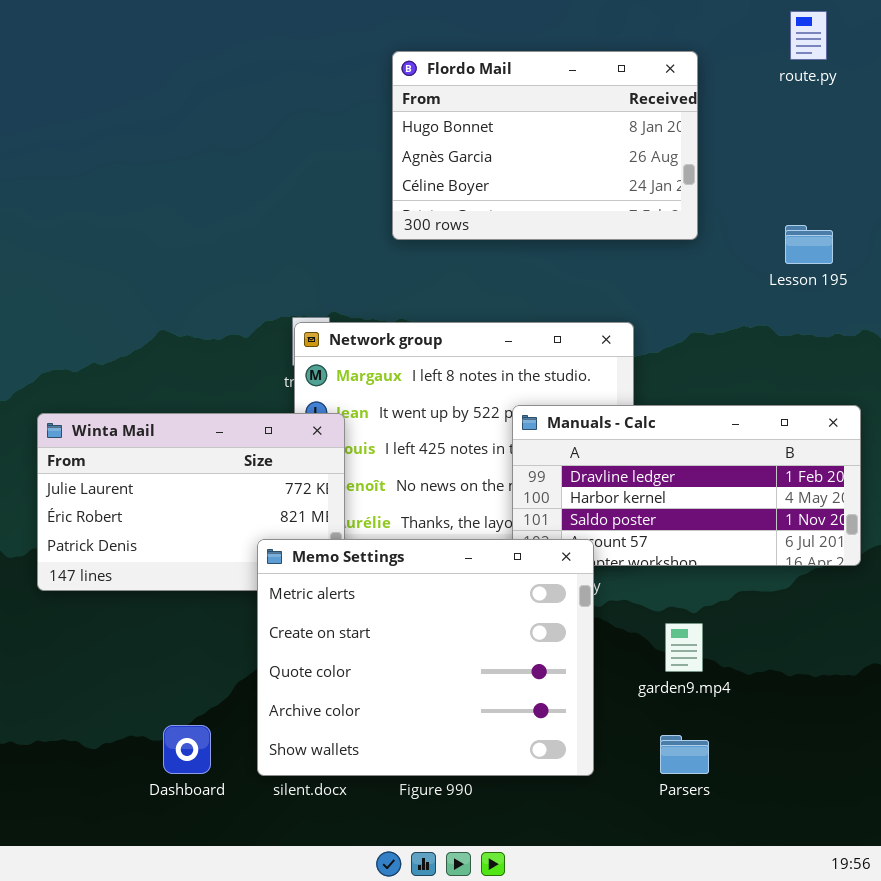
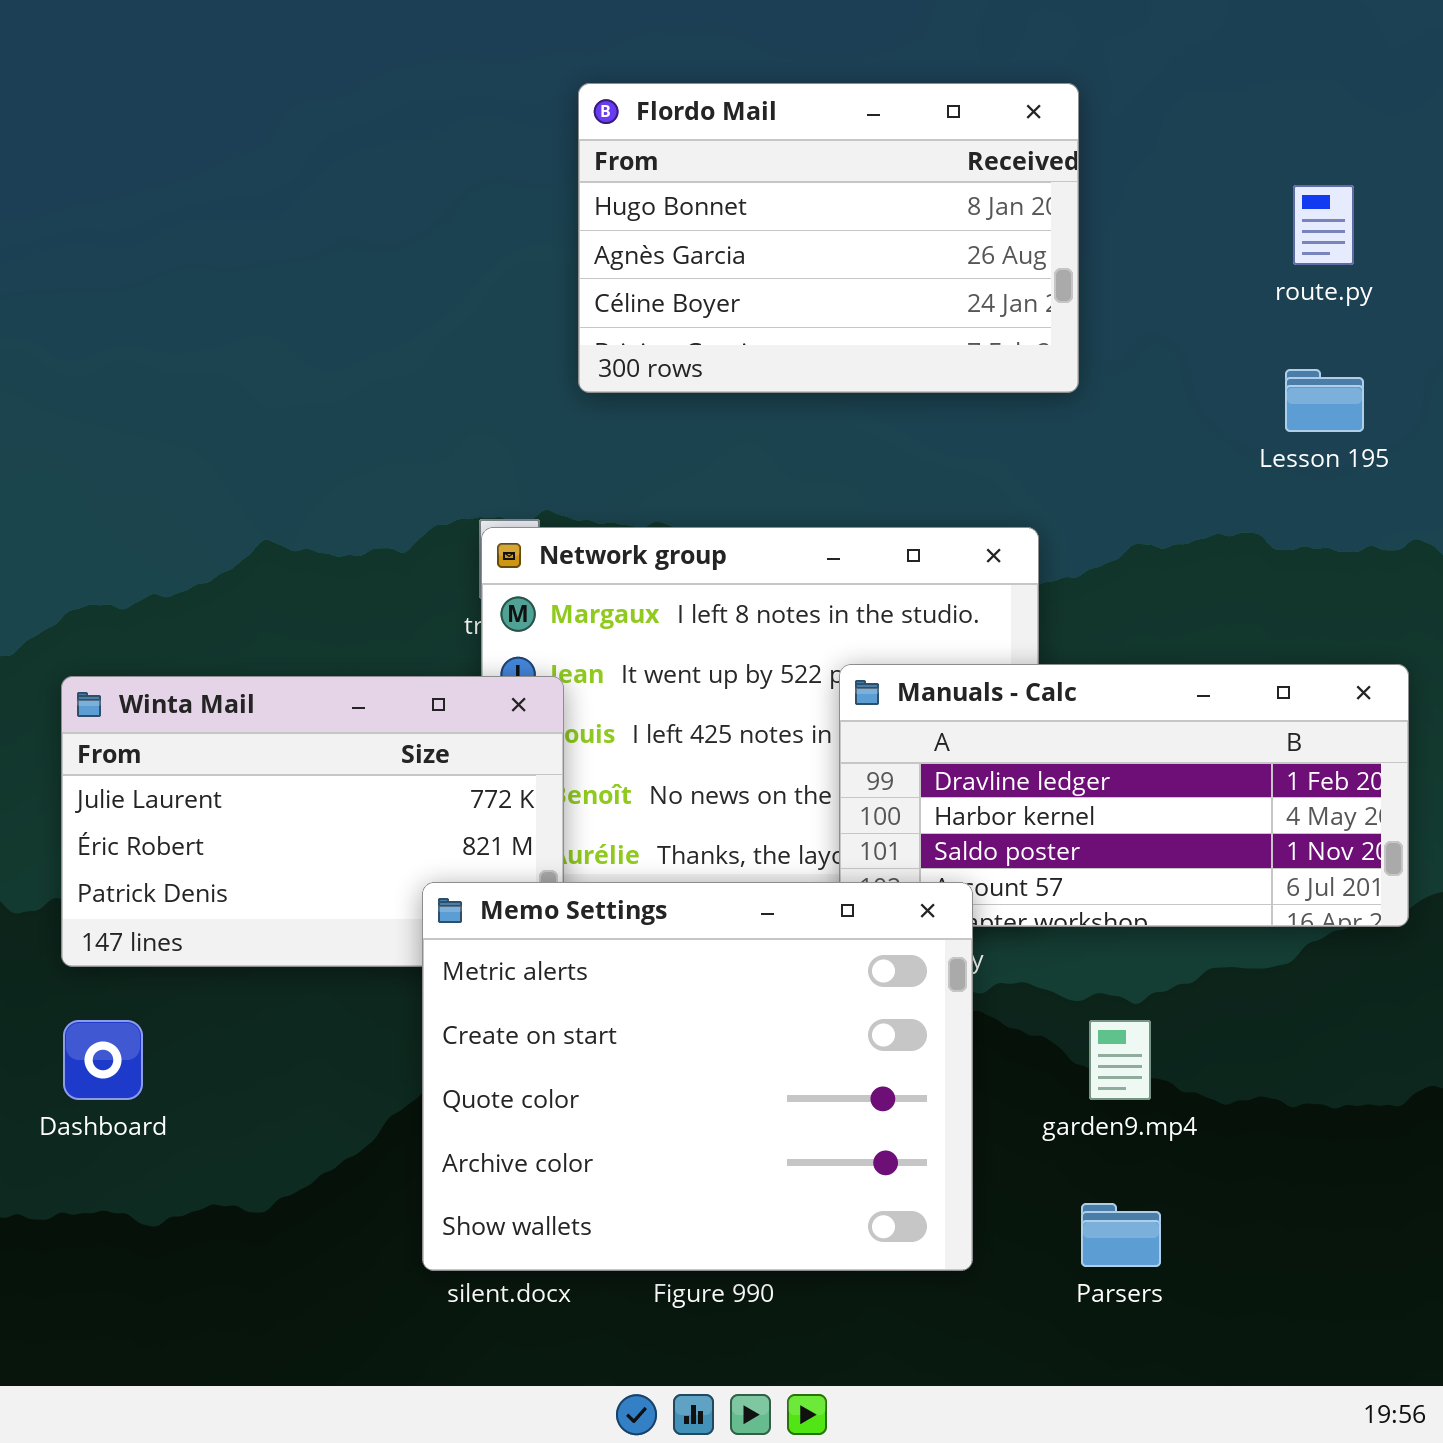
route.py: [790,11,827,60] -> [1293,185,1354,265], moved
Flordo Mail: [392,51,698,240] -> [578,83,1079,393], moved
Dashboard: [163,725,211,774] -> [63,1020,143,1100], moved

